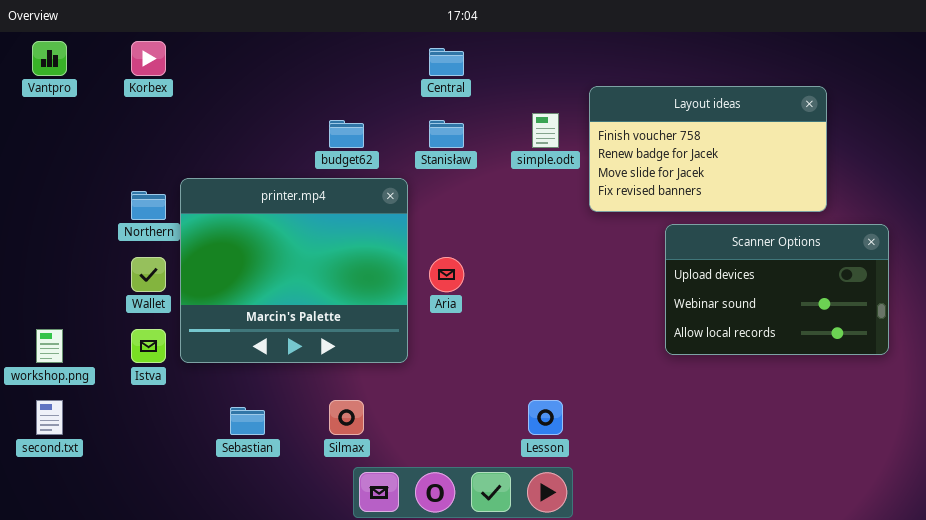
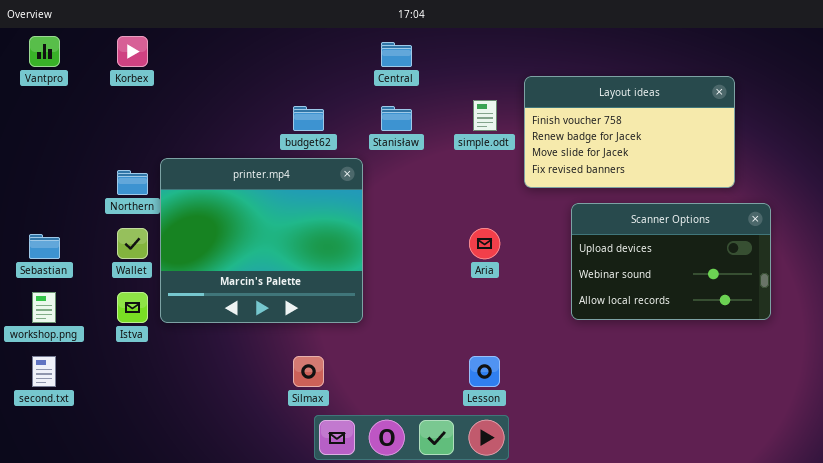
Scanner Options: [665,224,889,355] -> [571,203,771,320], moved
Aria: [429,257,464,292] -> [469,228,500,259], moved
Sebastian: [230,407,265,435] -> [29,234,60,259], moved

